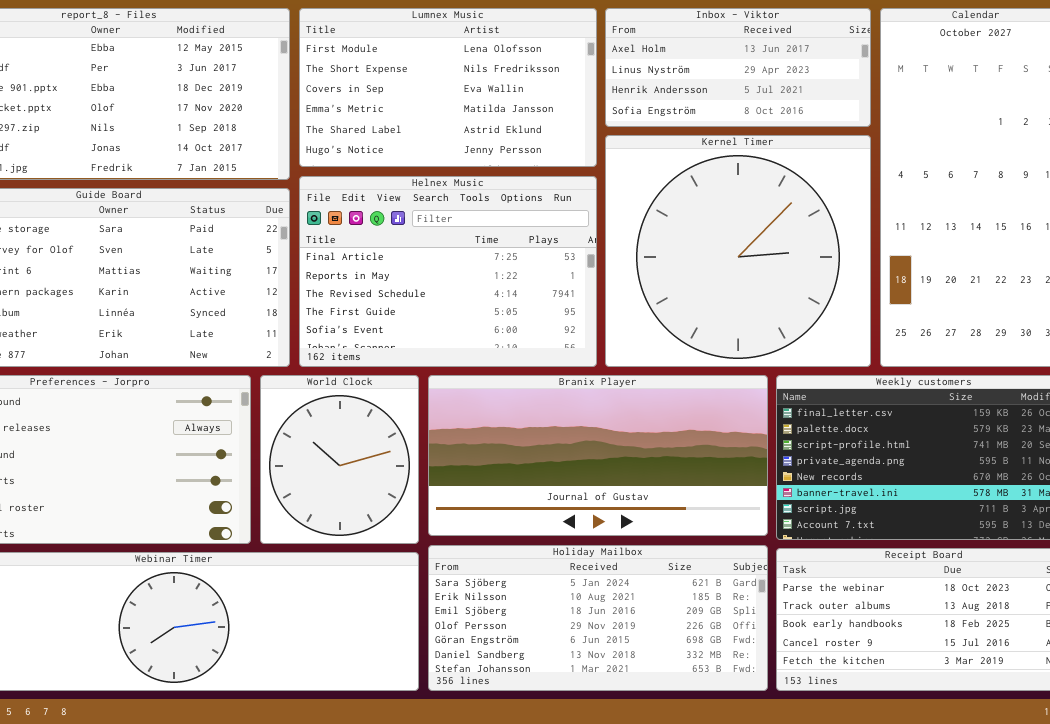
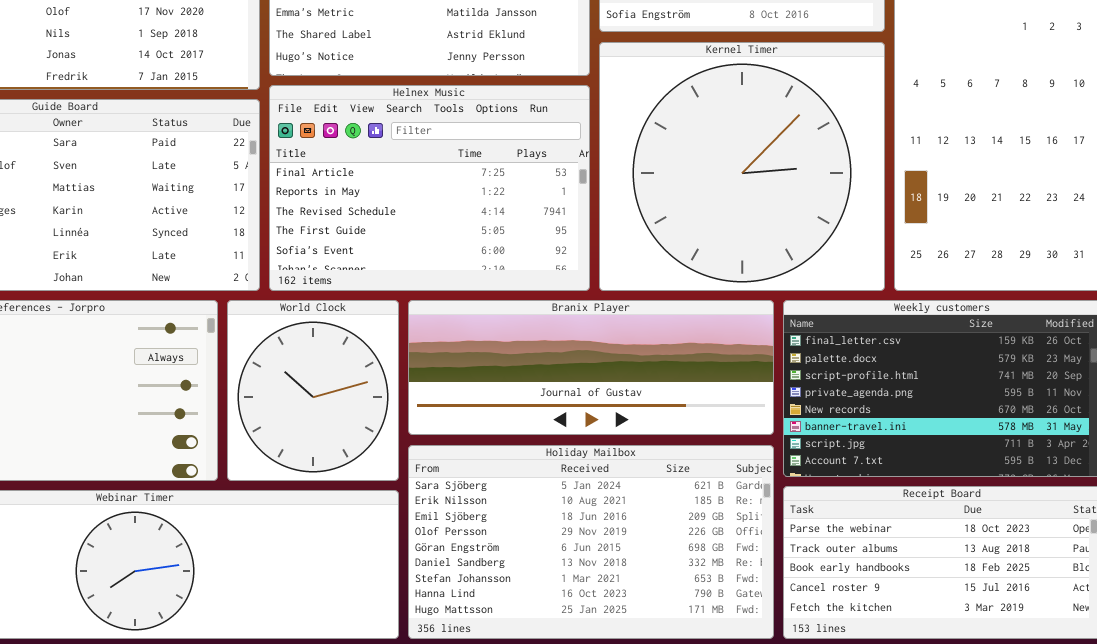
Branix Player: [428,375,768,536] -> [408,300,774,435], resized
Holiday Mailbox: [428,545,768,691] -> [408,445,774,639], resized

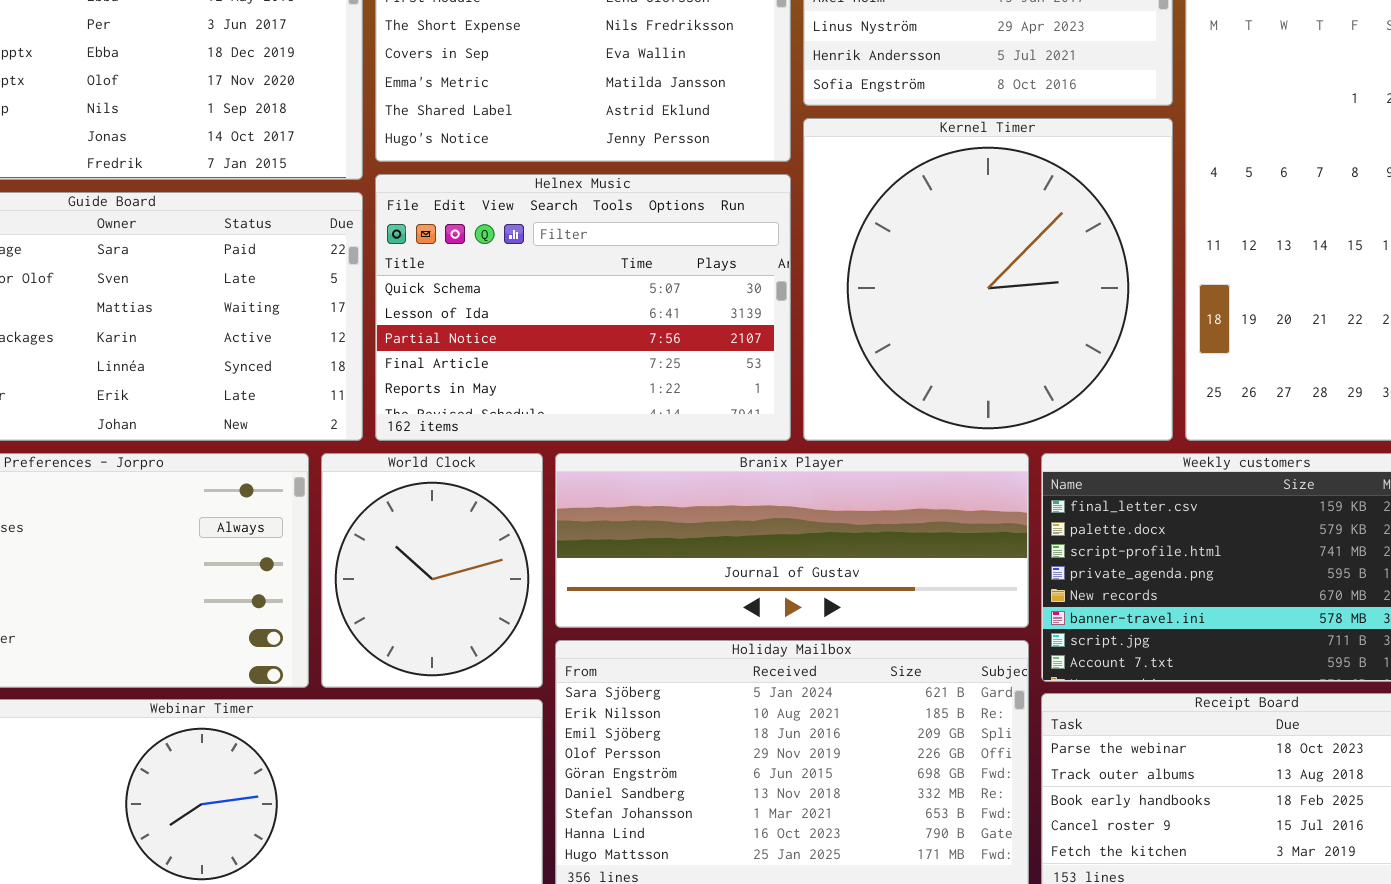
Helnex Music: [269,85,590,291] -> [375,174,791,441], scrolled up 3 rows

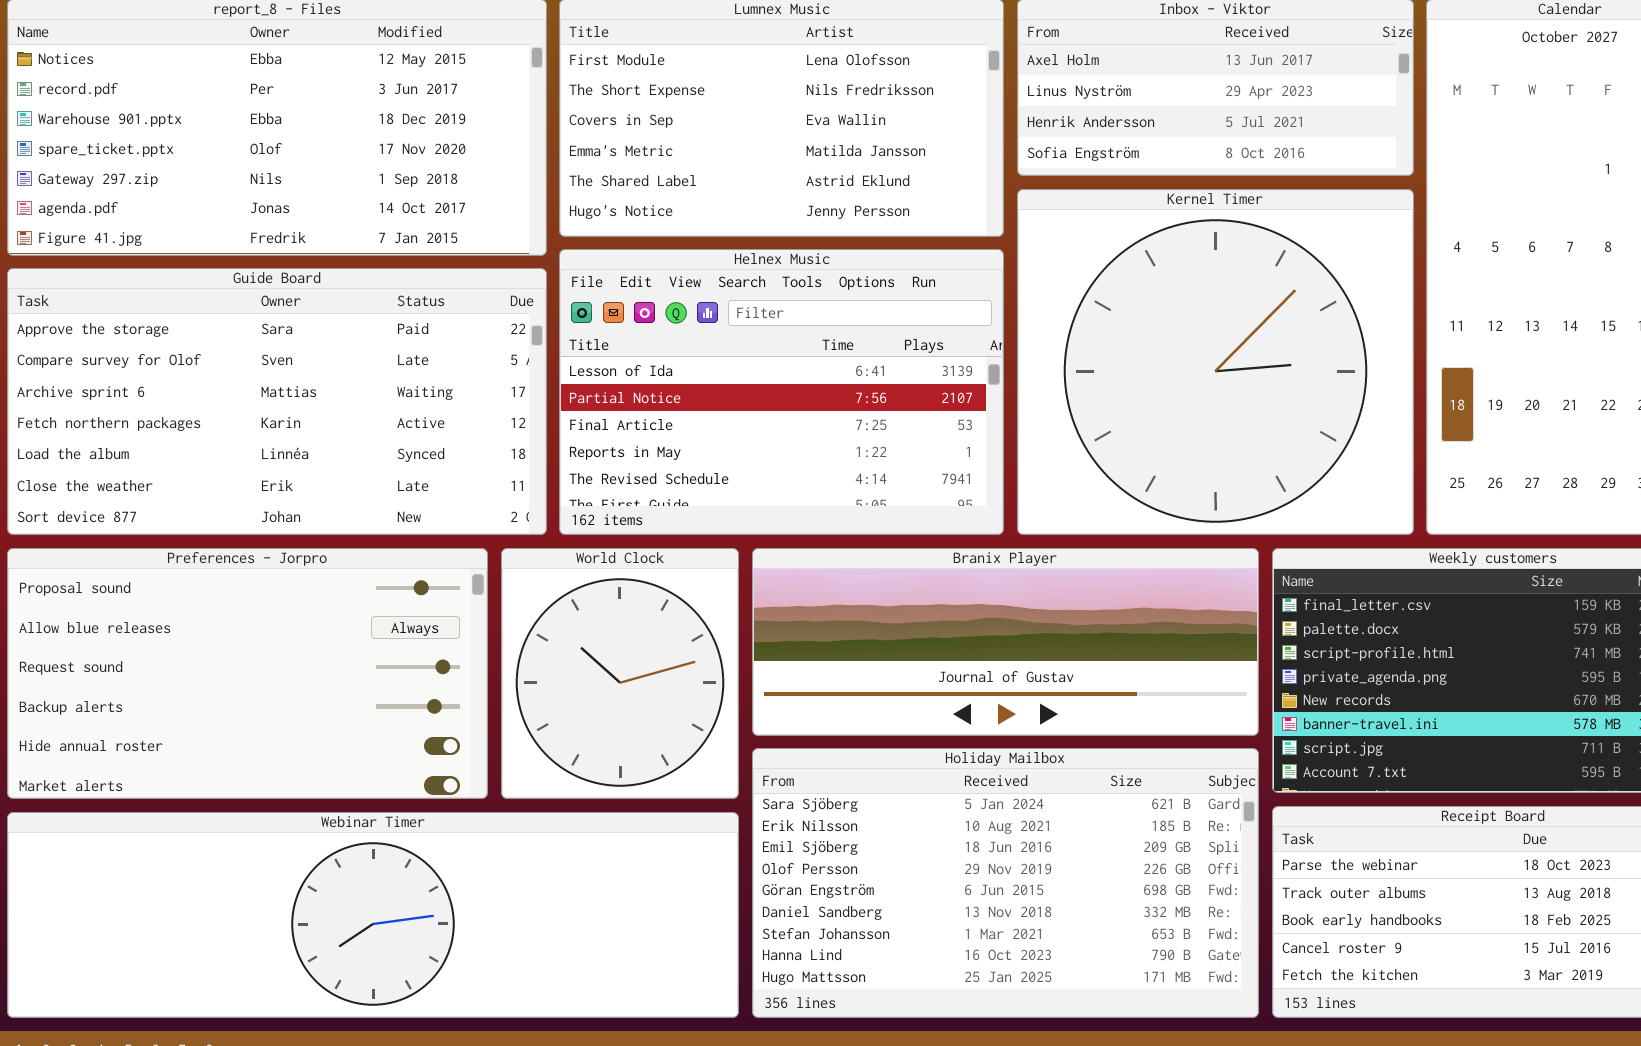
Helnex Music: [375,174,791,441] -> [559,249,1004,535], scrolled down 1 row

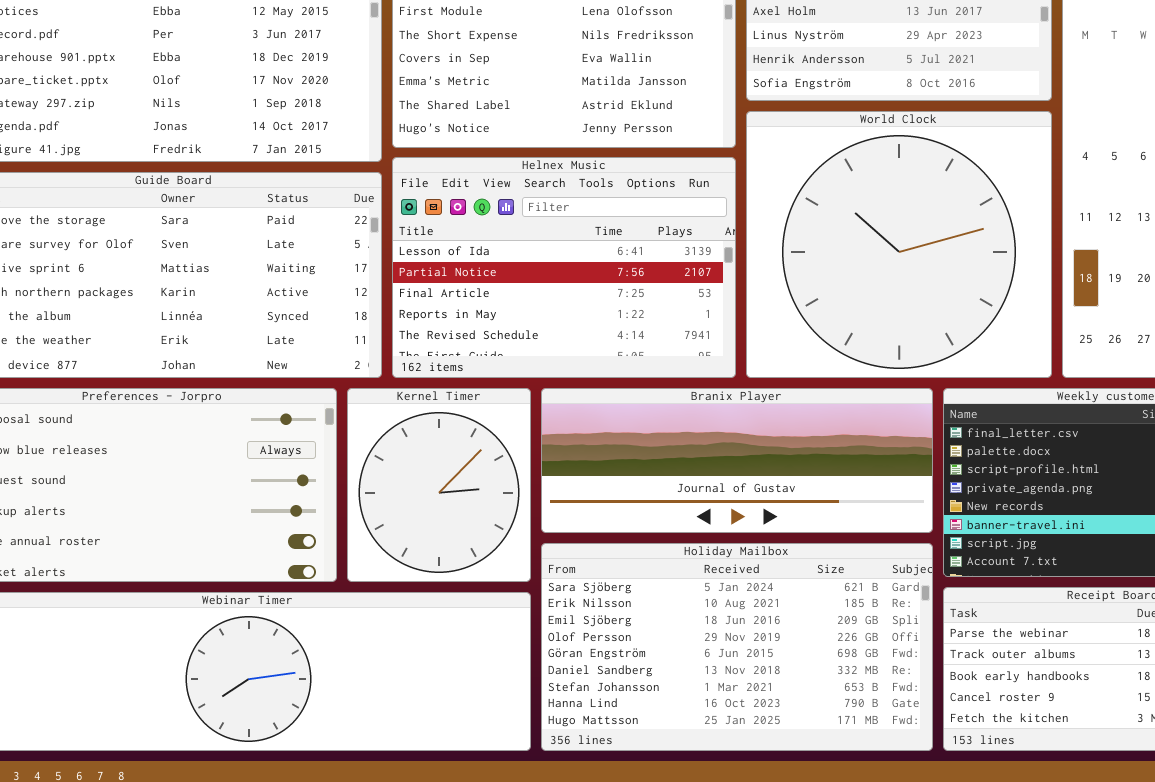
Kernel Timer: [1017,189,1414,535] -> [347,388,531,582], moved, resized
World Clock: [501,548,739,799] -> [746,111,1052,378], moved, resized

